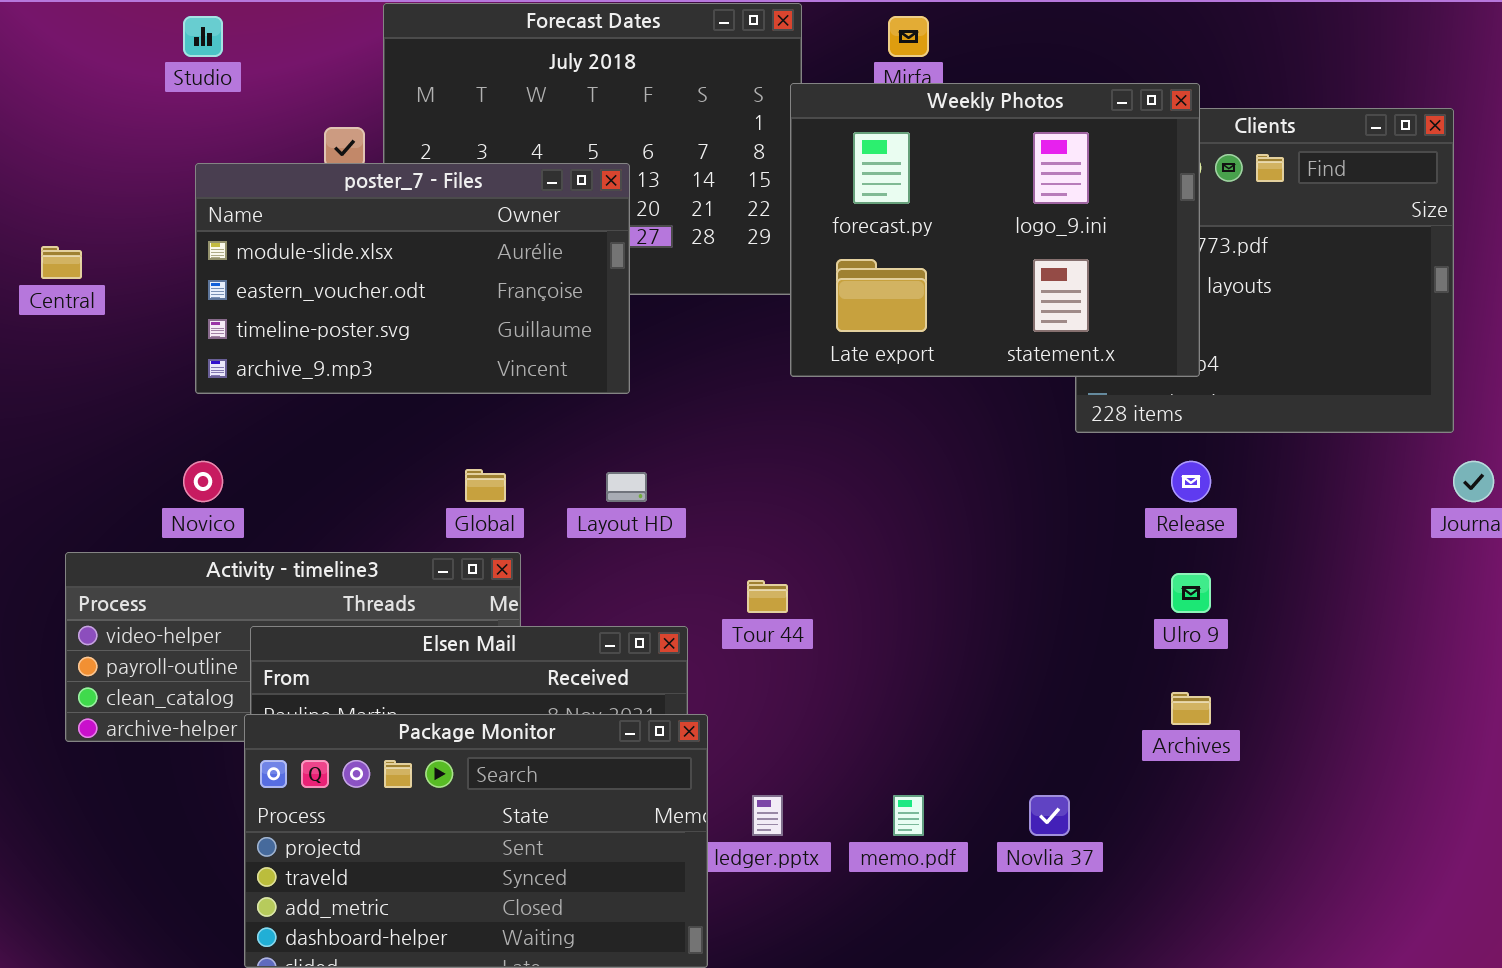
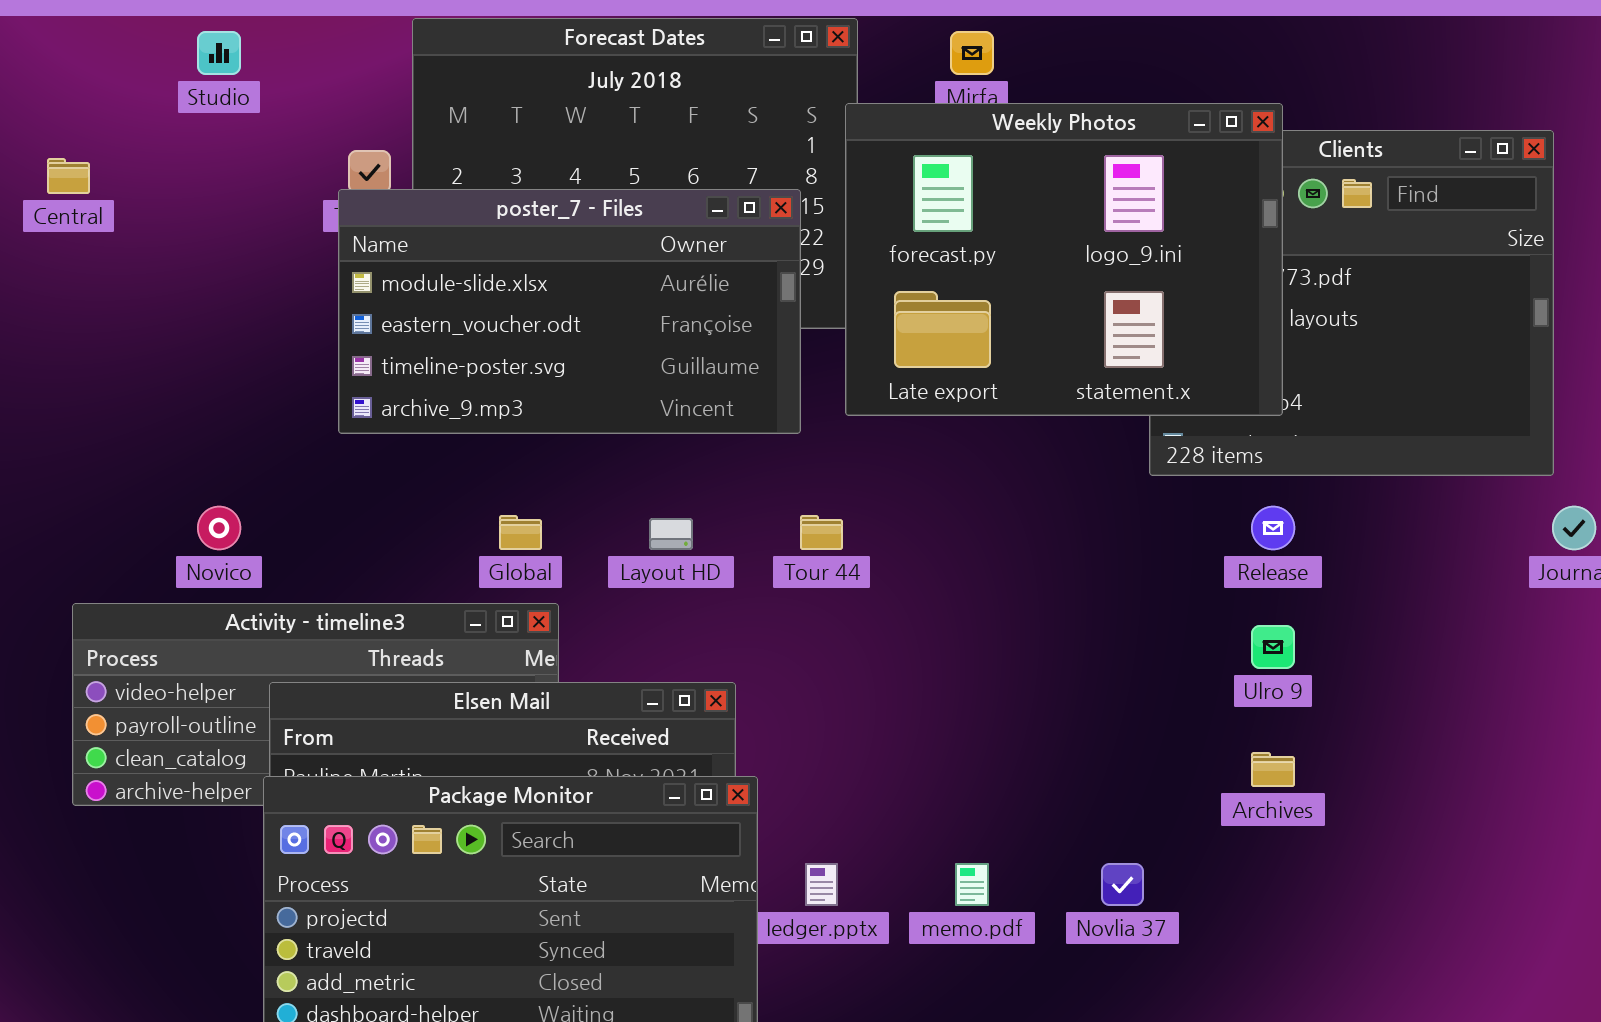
poster_7 - Files: [195,163,630,394] -> [338,189,801,434], moved
Central: [41,246,82,279] -> [47,158,90,194], moved
Tour 44: [747,580,788,613] -> [800,515,843,550], moved

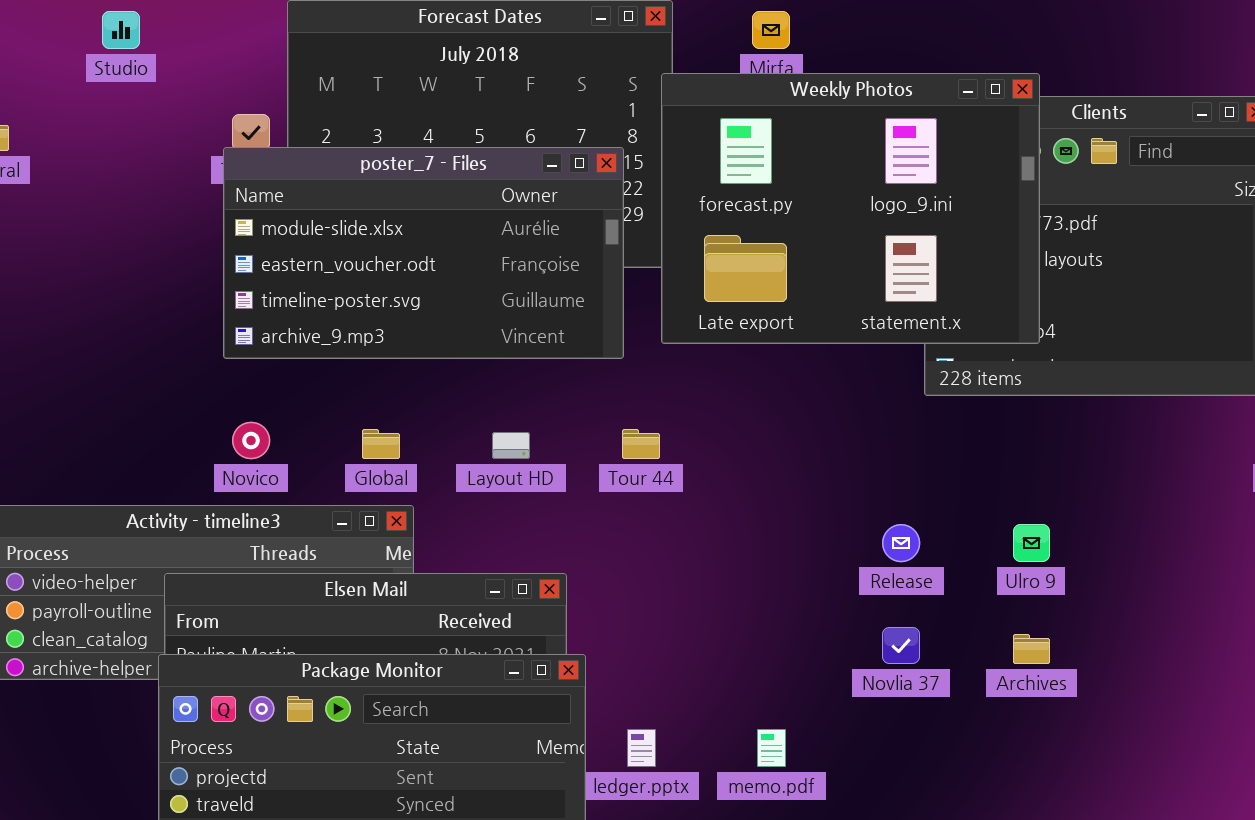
Novico: [197,506,241,550] -> [232,422,270,459], moved
Release: [1251,506,1295,550] -> [882,524,920,562], moved
Novlia 37: [1101,863,1144,906] -> [882,627,920,664], moved

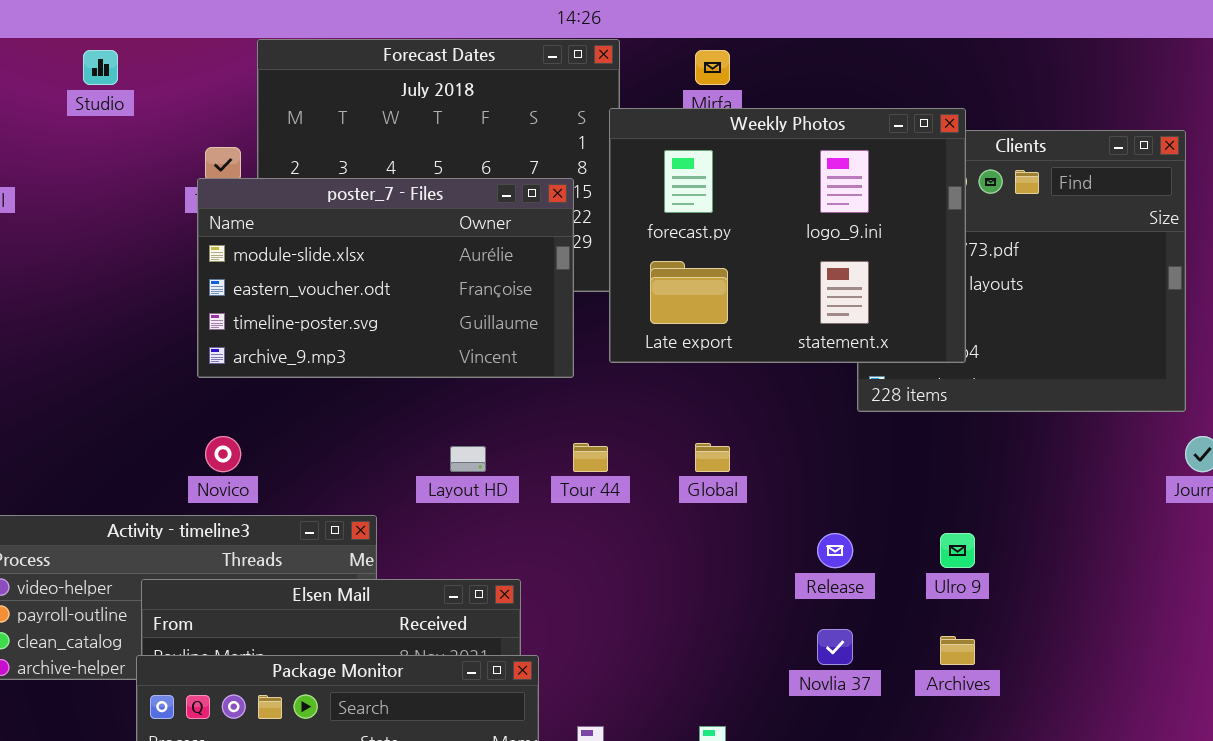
Global: [362,429,400,459] -> [695,443,730,472], moved

